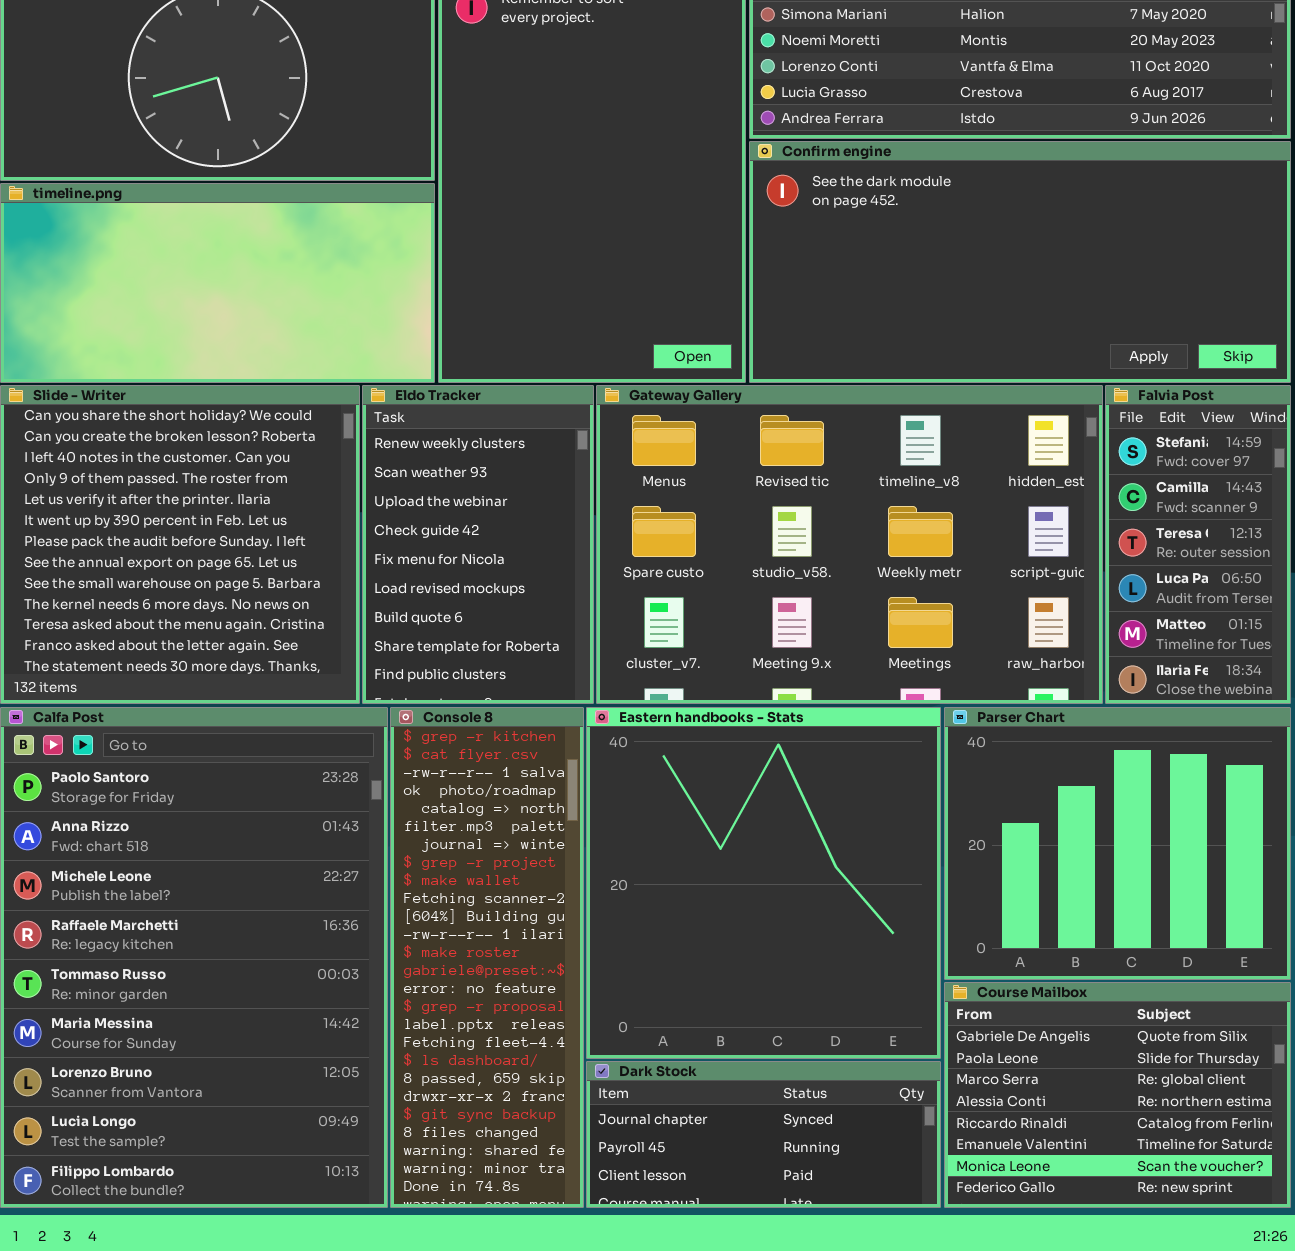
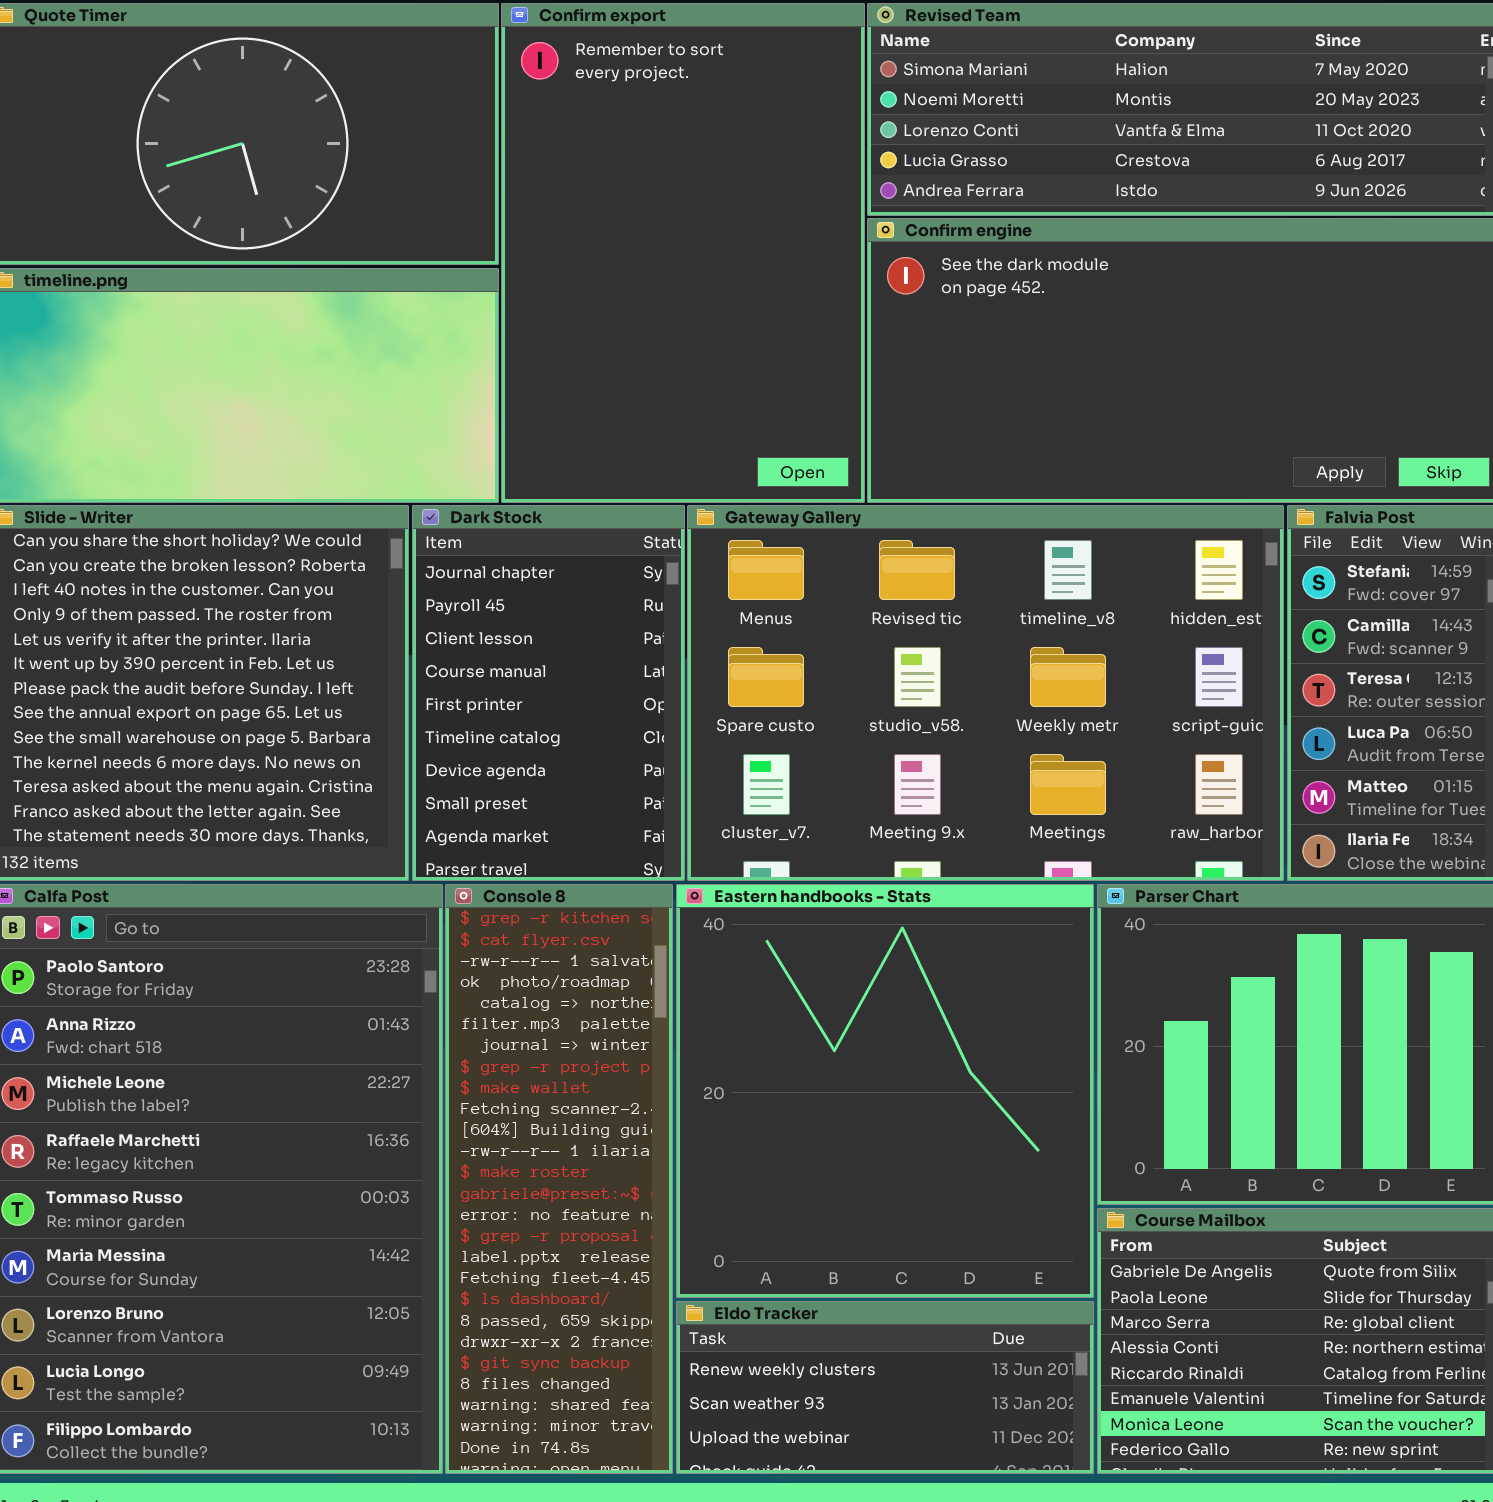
Eldo Tracker: [362,385,594,704] -> [676,1301,1094,1474], moved, resized
Dark Stock: [586,1061,941,1208] -> [412,505,685,881], moved, resized

